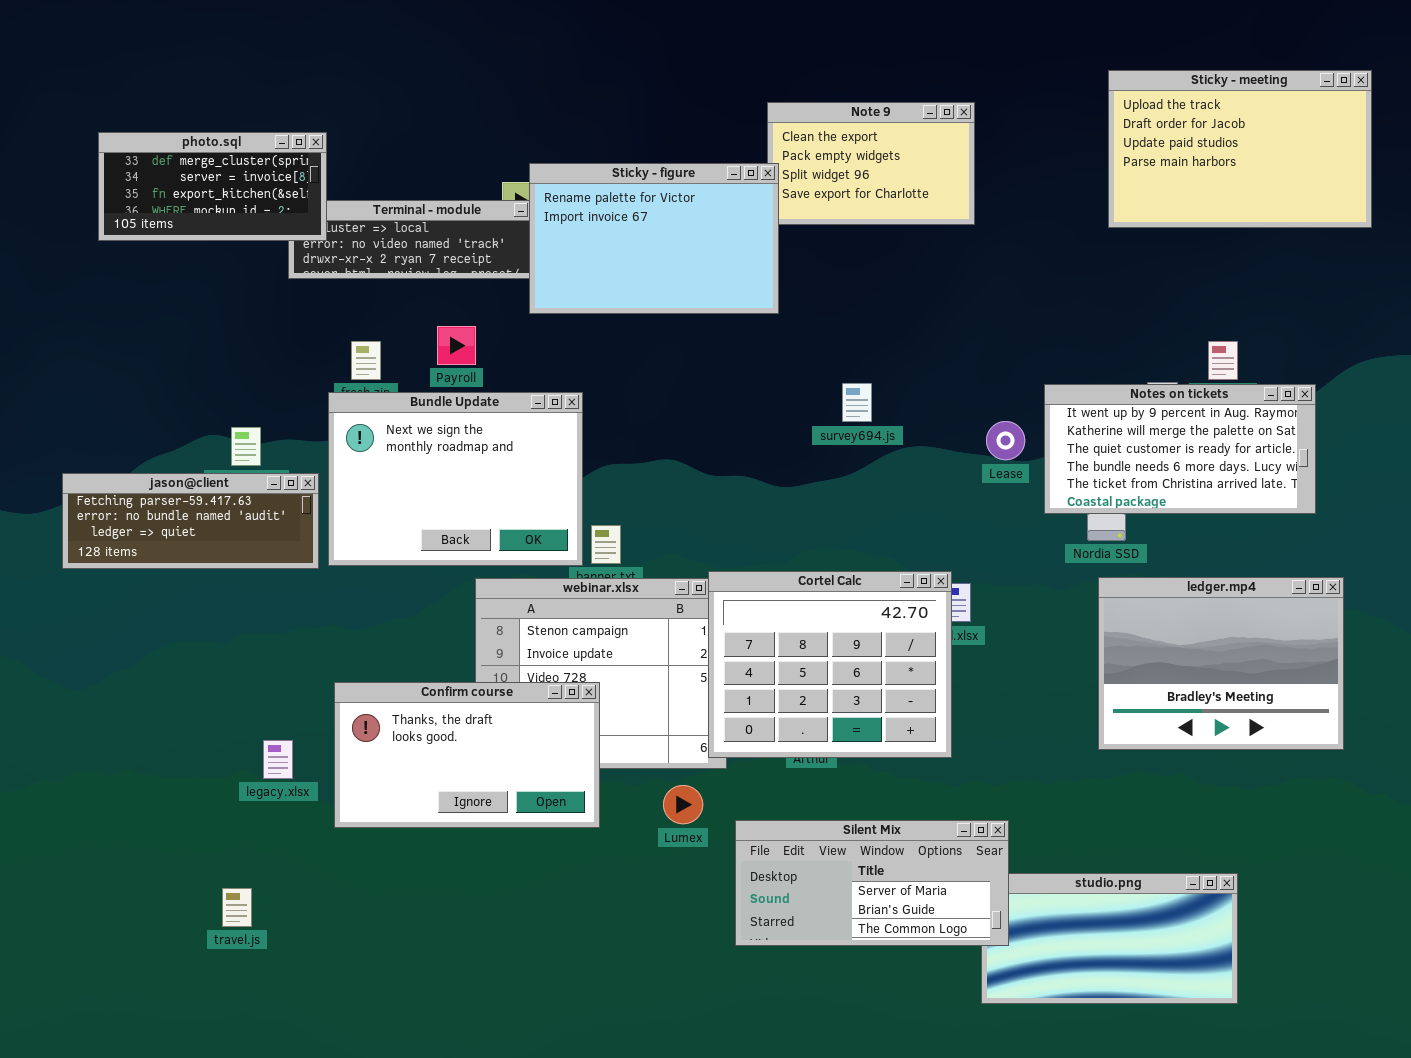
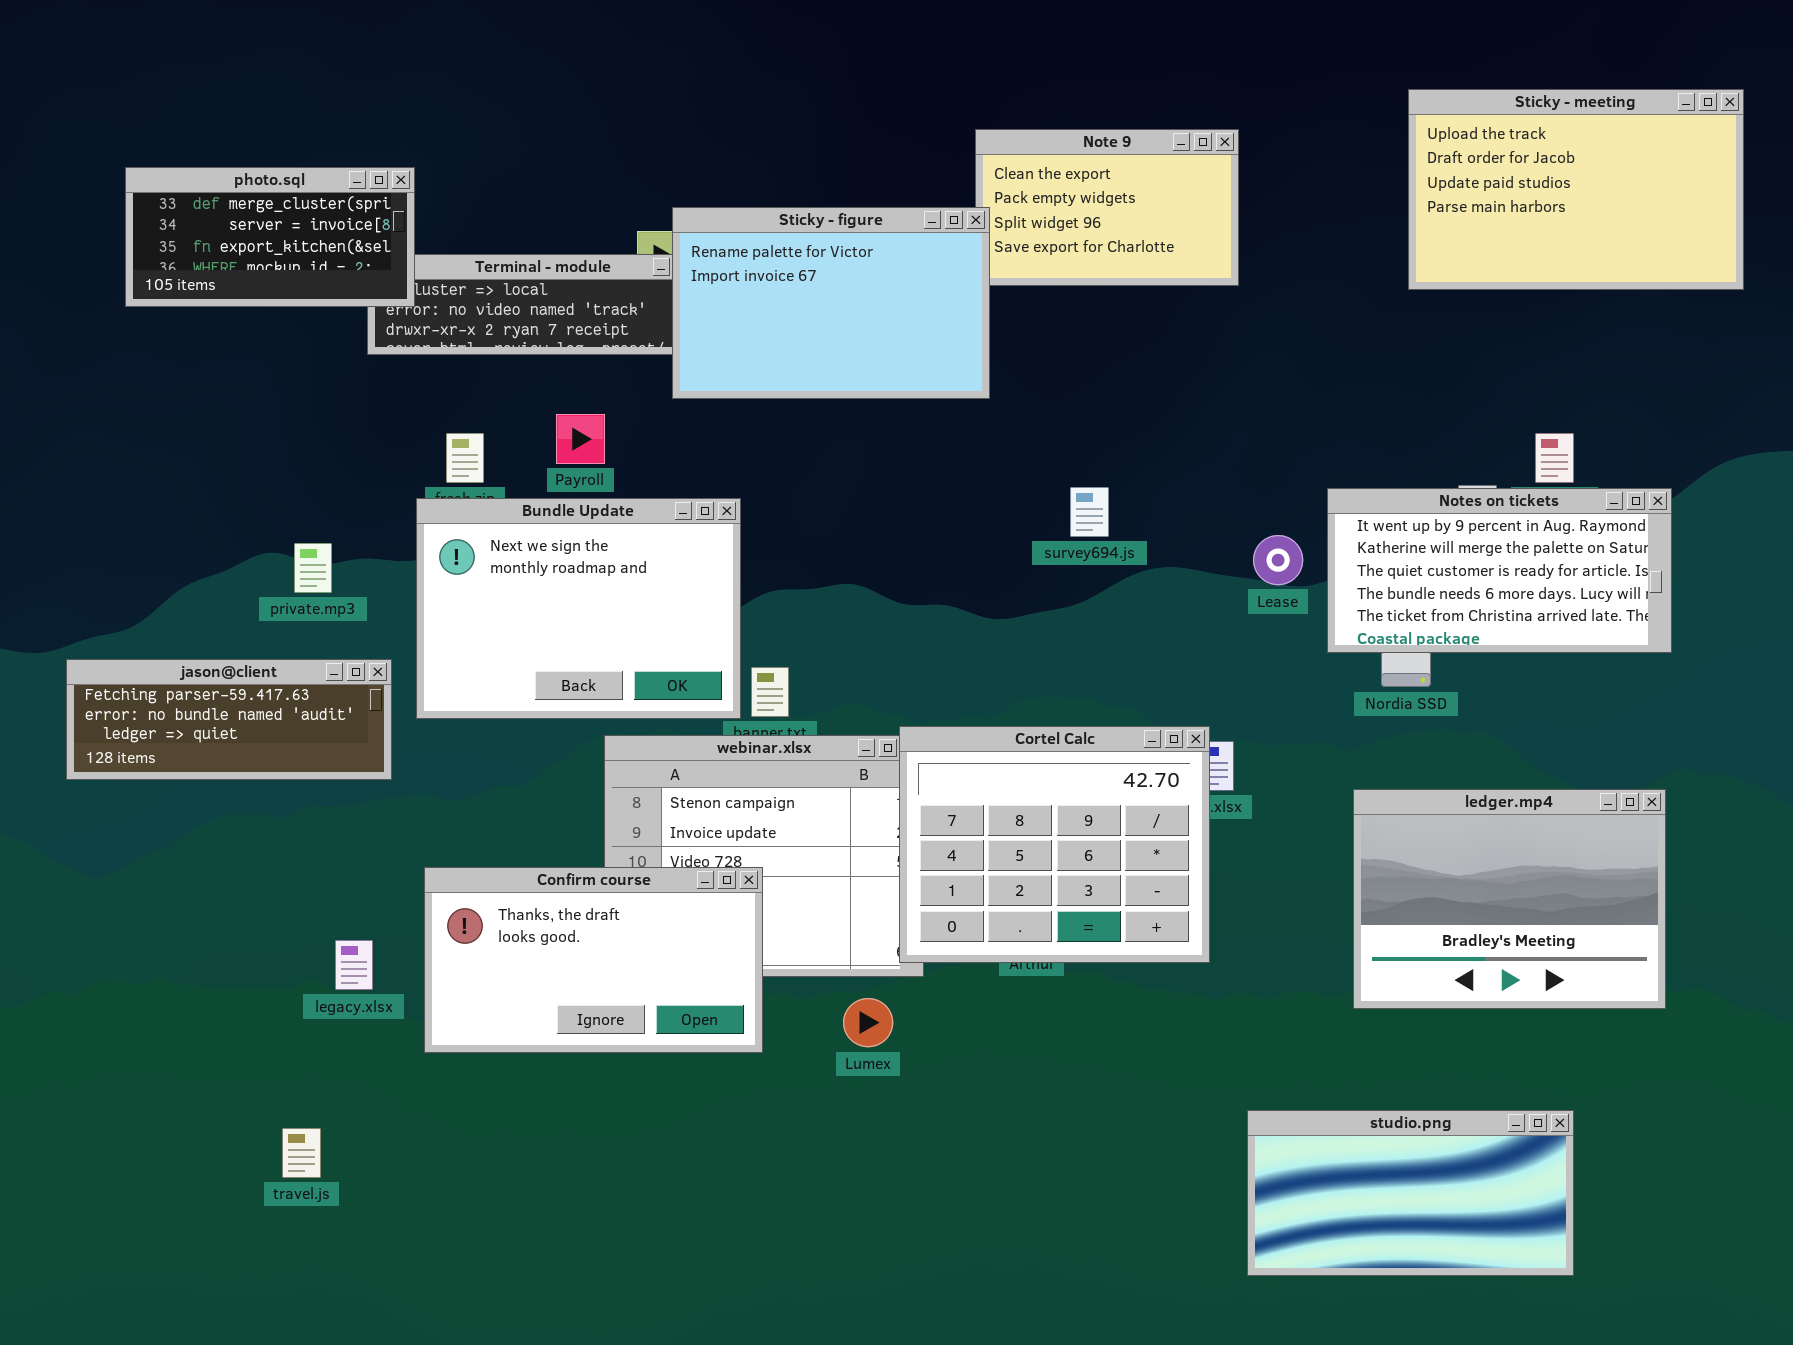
jason@client: [62,473,319,569] -> [66,659,392,780], moved
ledger.mp4: [1098,577,1344,750] -> [1353,789,1666,1009], moved
Silent Mix: [735,820,1009,946] -> none, closed

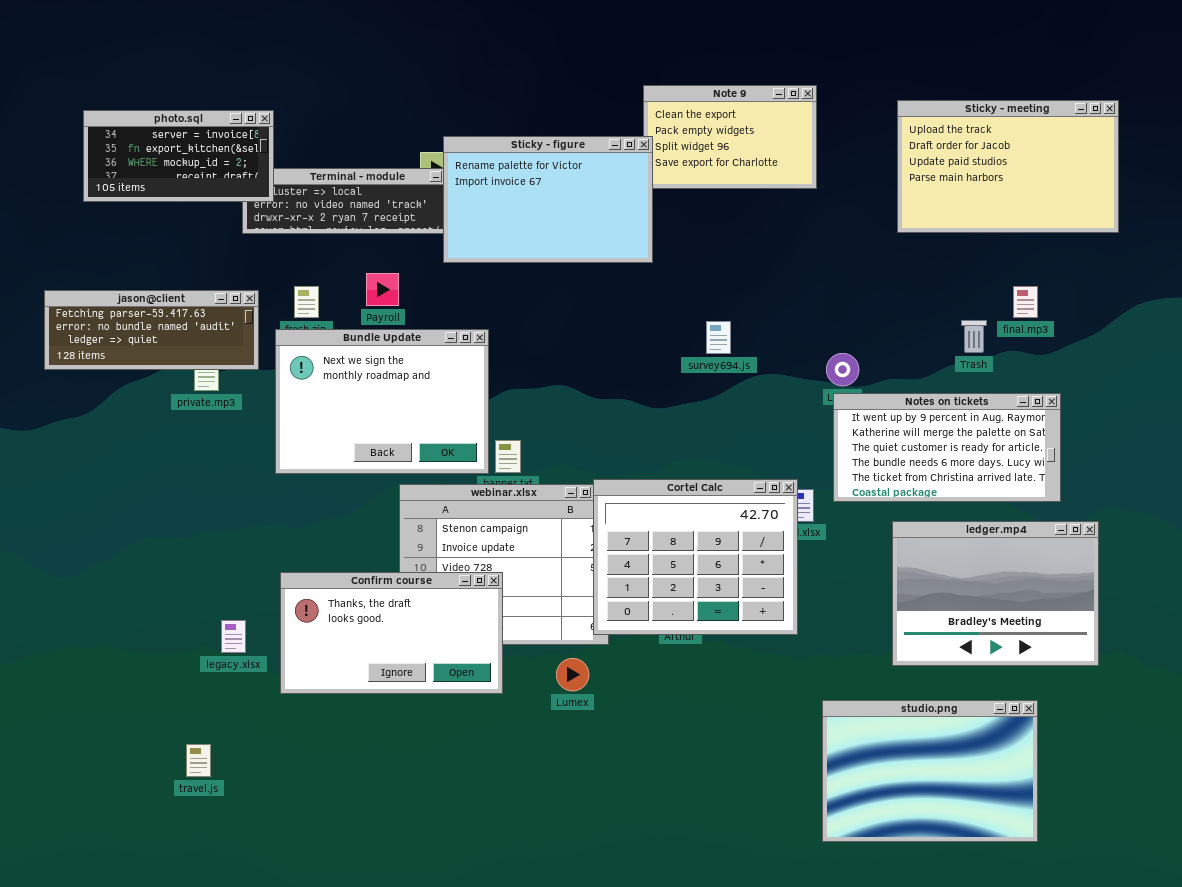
Sticky - meeting: [1408,89,1744,290] -> [897,100,1119,233], moved
photo.sql: [125,167,415,307] -> [83,110,274,202], scrolled down 1 row
Notes on tickets: [1327,488,1672,653] -> [833,393,1061,502], moved
jason@client: [66,659,392,780] -> [44,290,259,370], moved
studio.png: [1247,1110,1574,1276] -> [822,700,1038,842], resized

